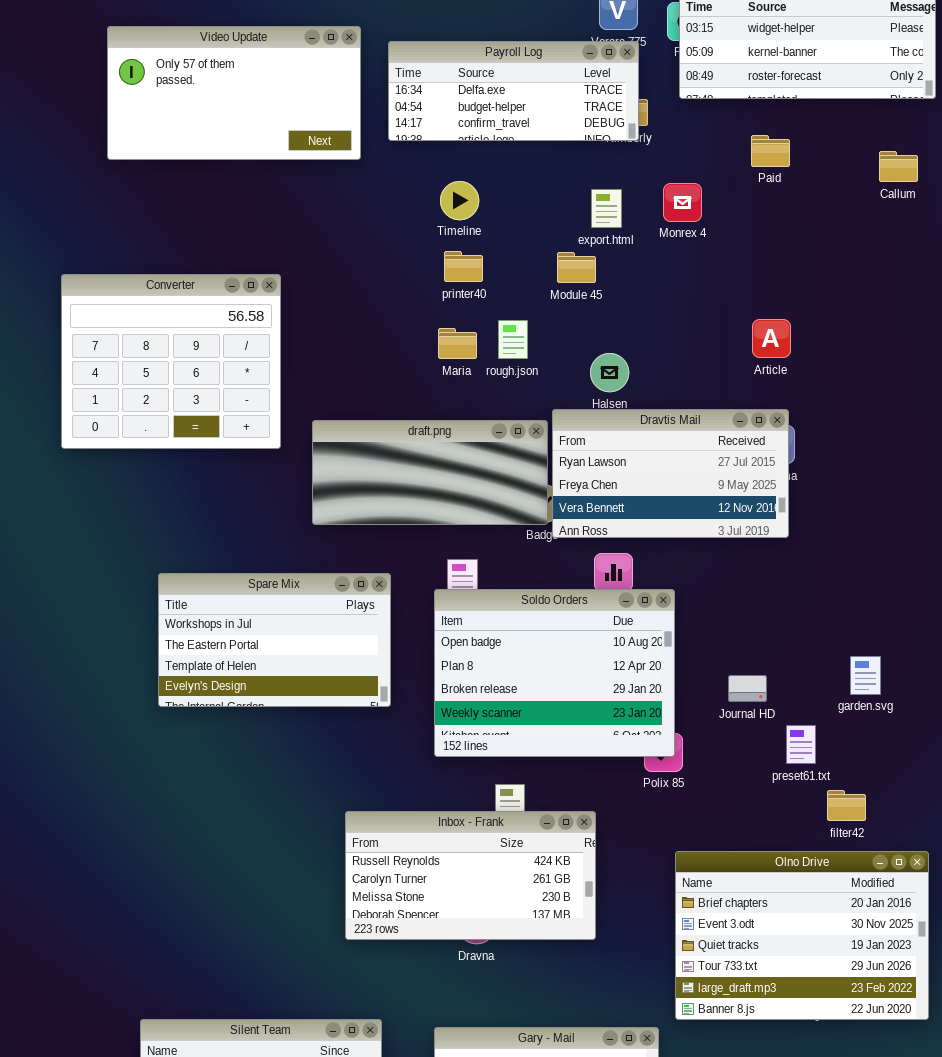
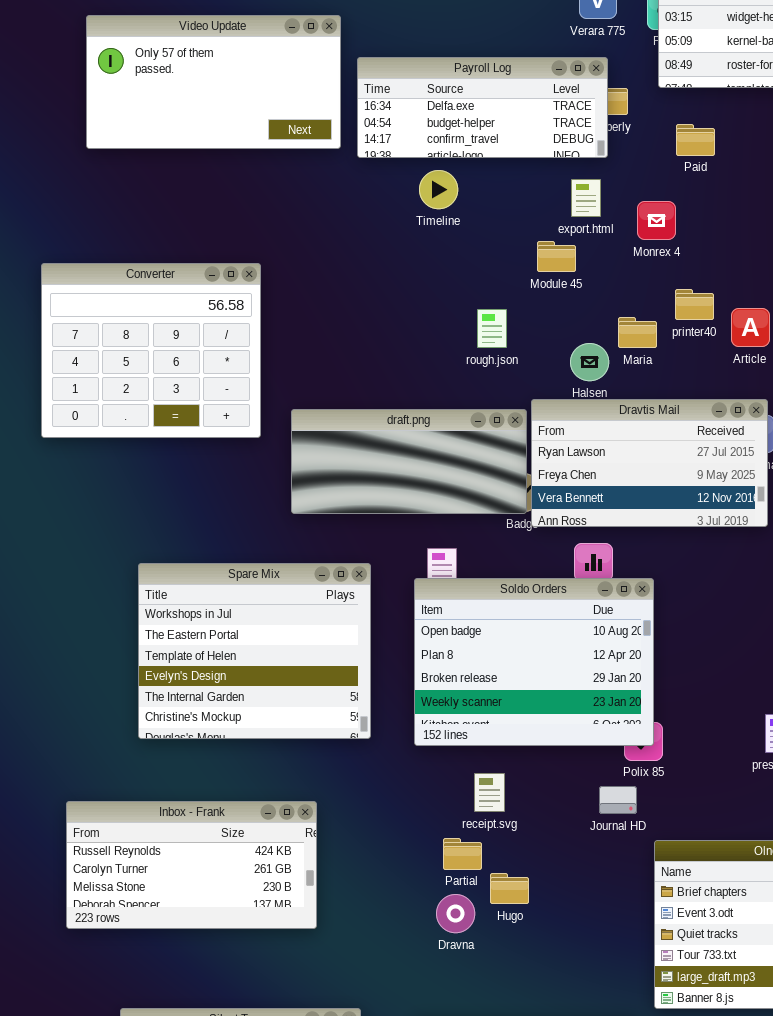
Payroll Log: [388,41,639,141] -> [357,57,608,158], moved
Paid: [751,135,790,167] -> [676,124,715,156], moved
Monrex 4: [663,183,702,222] -> [637,201,676,240], moved
printer40: [444,251,483,282] -> [675,289,714,320], moved
Maria: [438,328,477,359] -> [618,317,657,348], moved
Spare Mix: [158,573,391,707] -> [138,563,371,739], resized
Journal HD: [728,675,767,702] -> [599,786,637,814], moved
Inbox - Frank: [345,811,596,940] -> [66,801,317,929], moved

